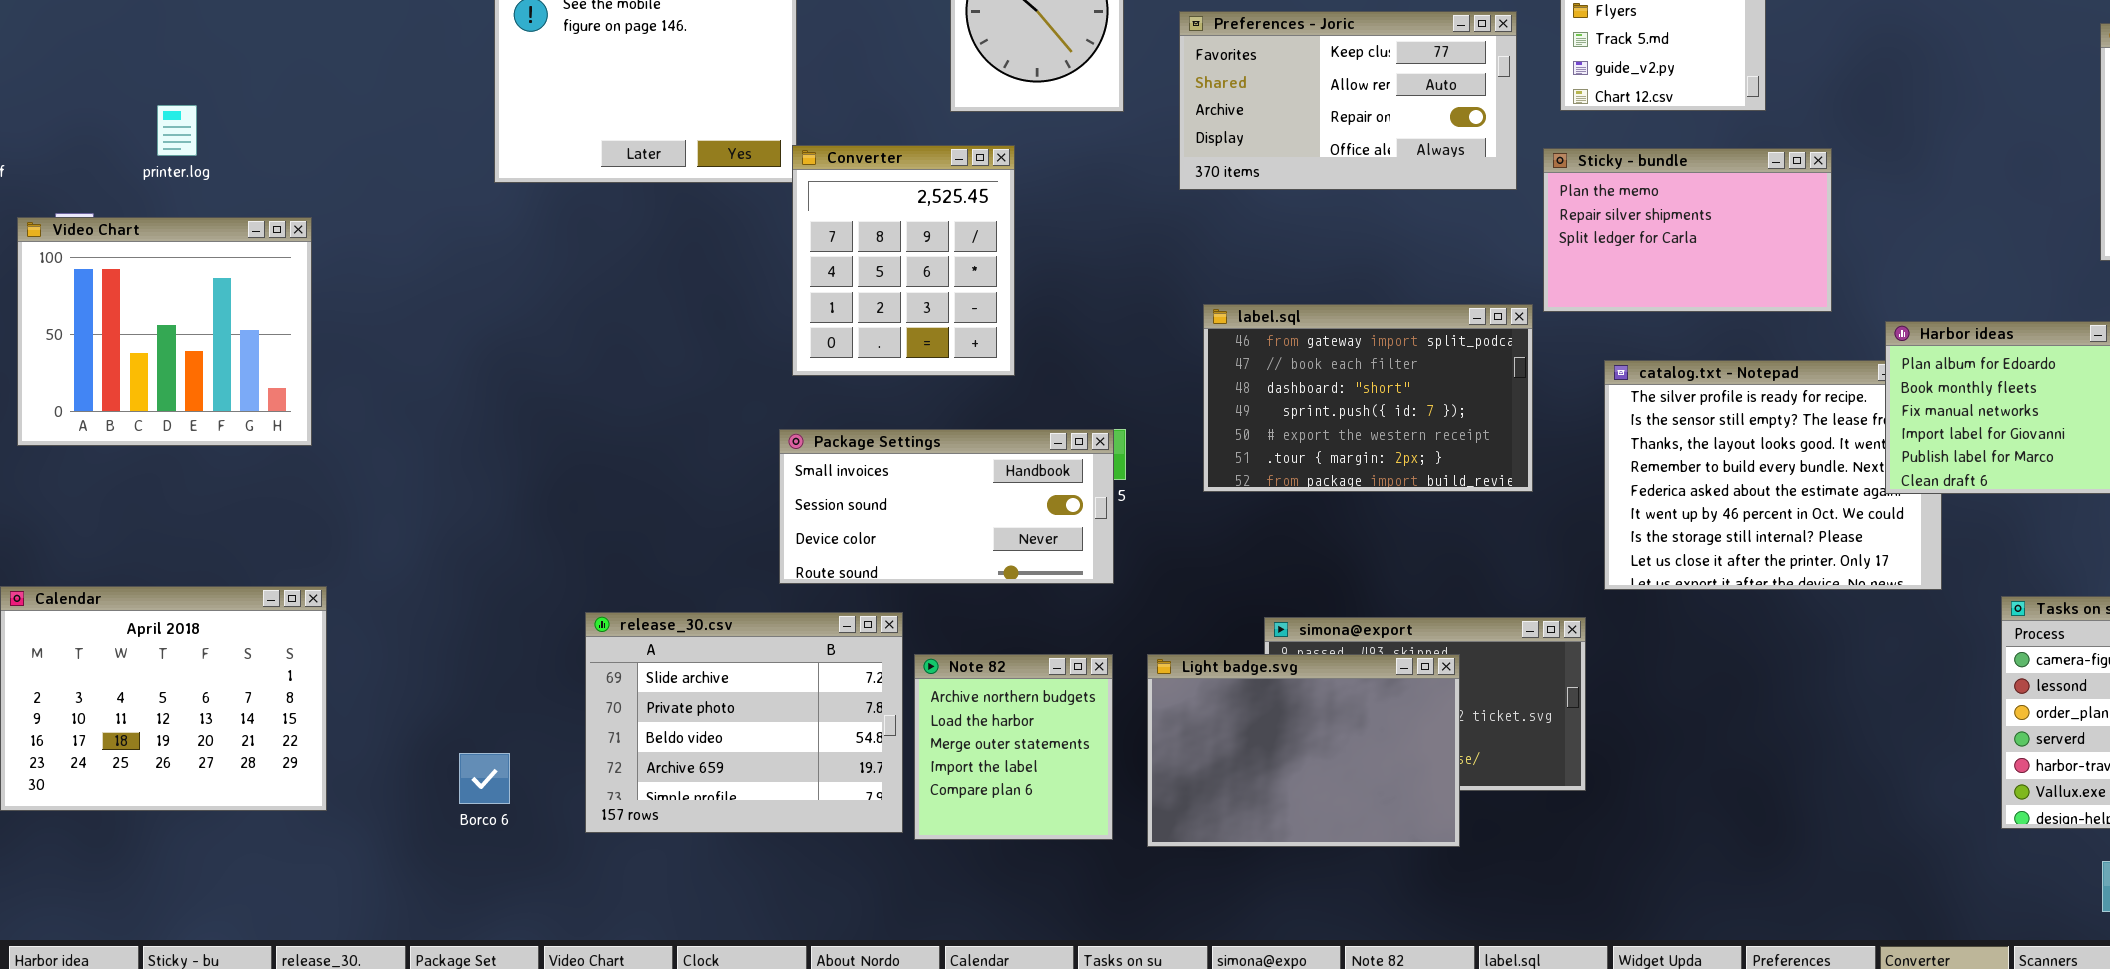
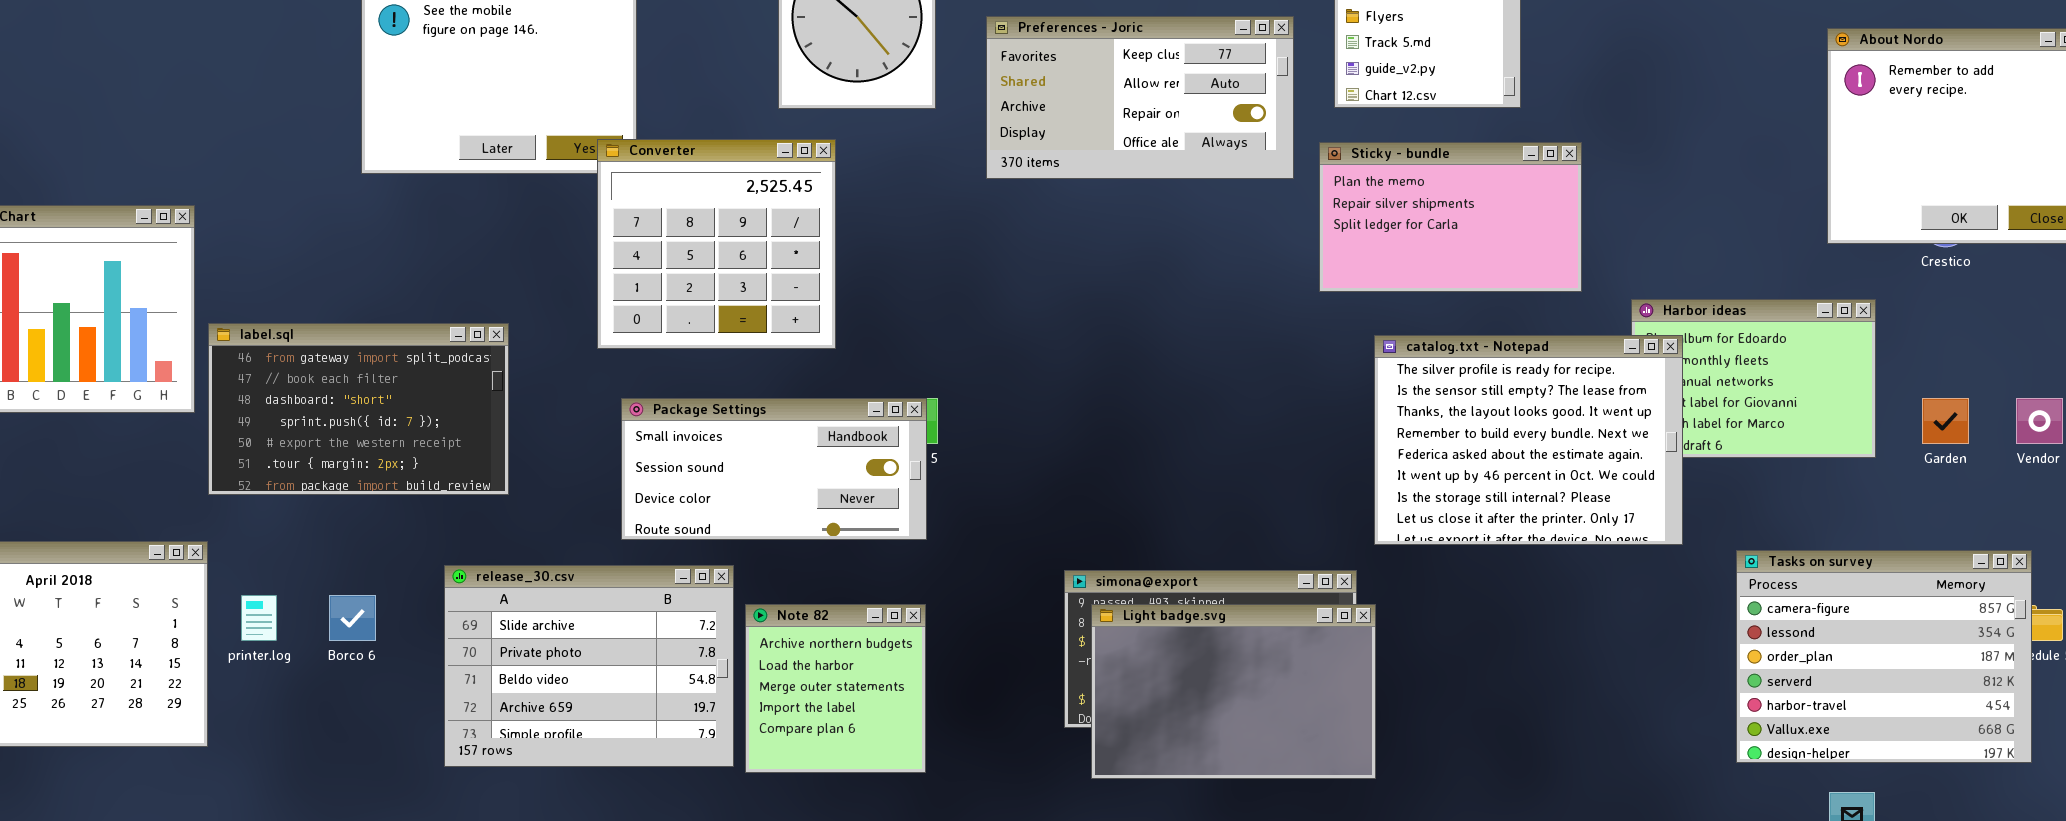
printer.log: [157,105,197,156] -> [241,595,277,641], moved
Converter: [792,145,1015,376] -> [597,139,836,349], resized
label.sql: [1203,304,1533,492] -> [208,323,509,495], moved
catalog.txt - Notepad: [1604,360,1942,590] -> [1374,335,1683,545], raised
Light badge.svg: [1147,654,1460,847] -> [1091,604,1376,779], moved
Borco 6: [459,753,510,804] -> [329,595,376,641], moved

